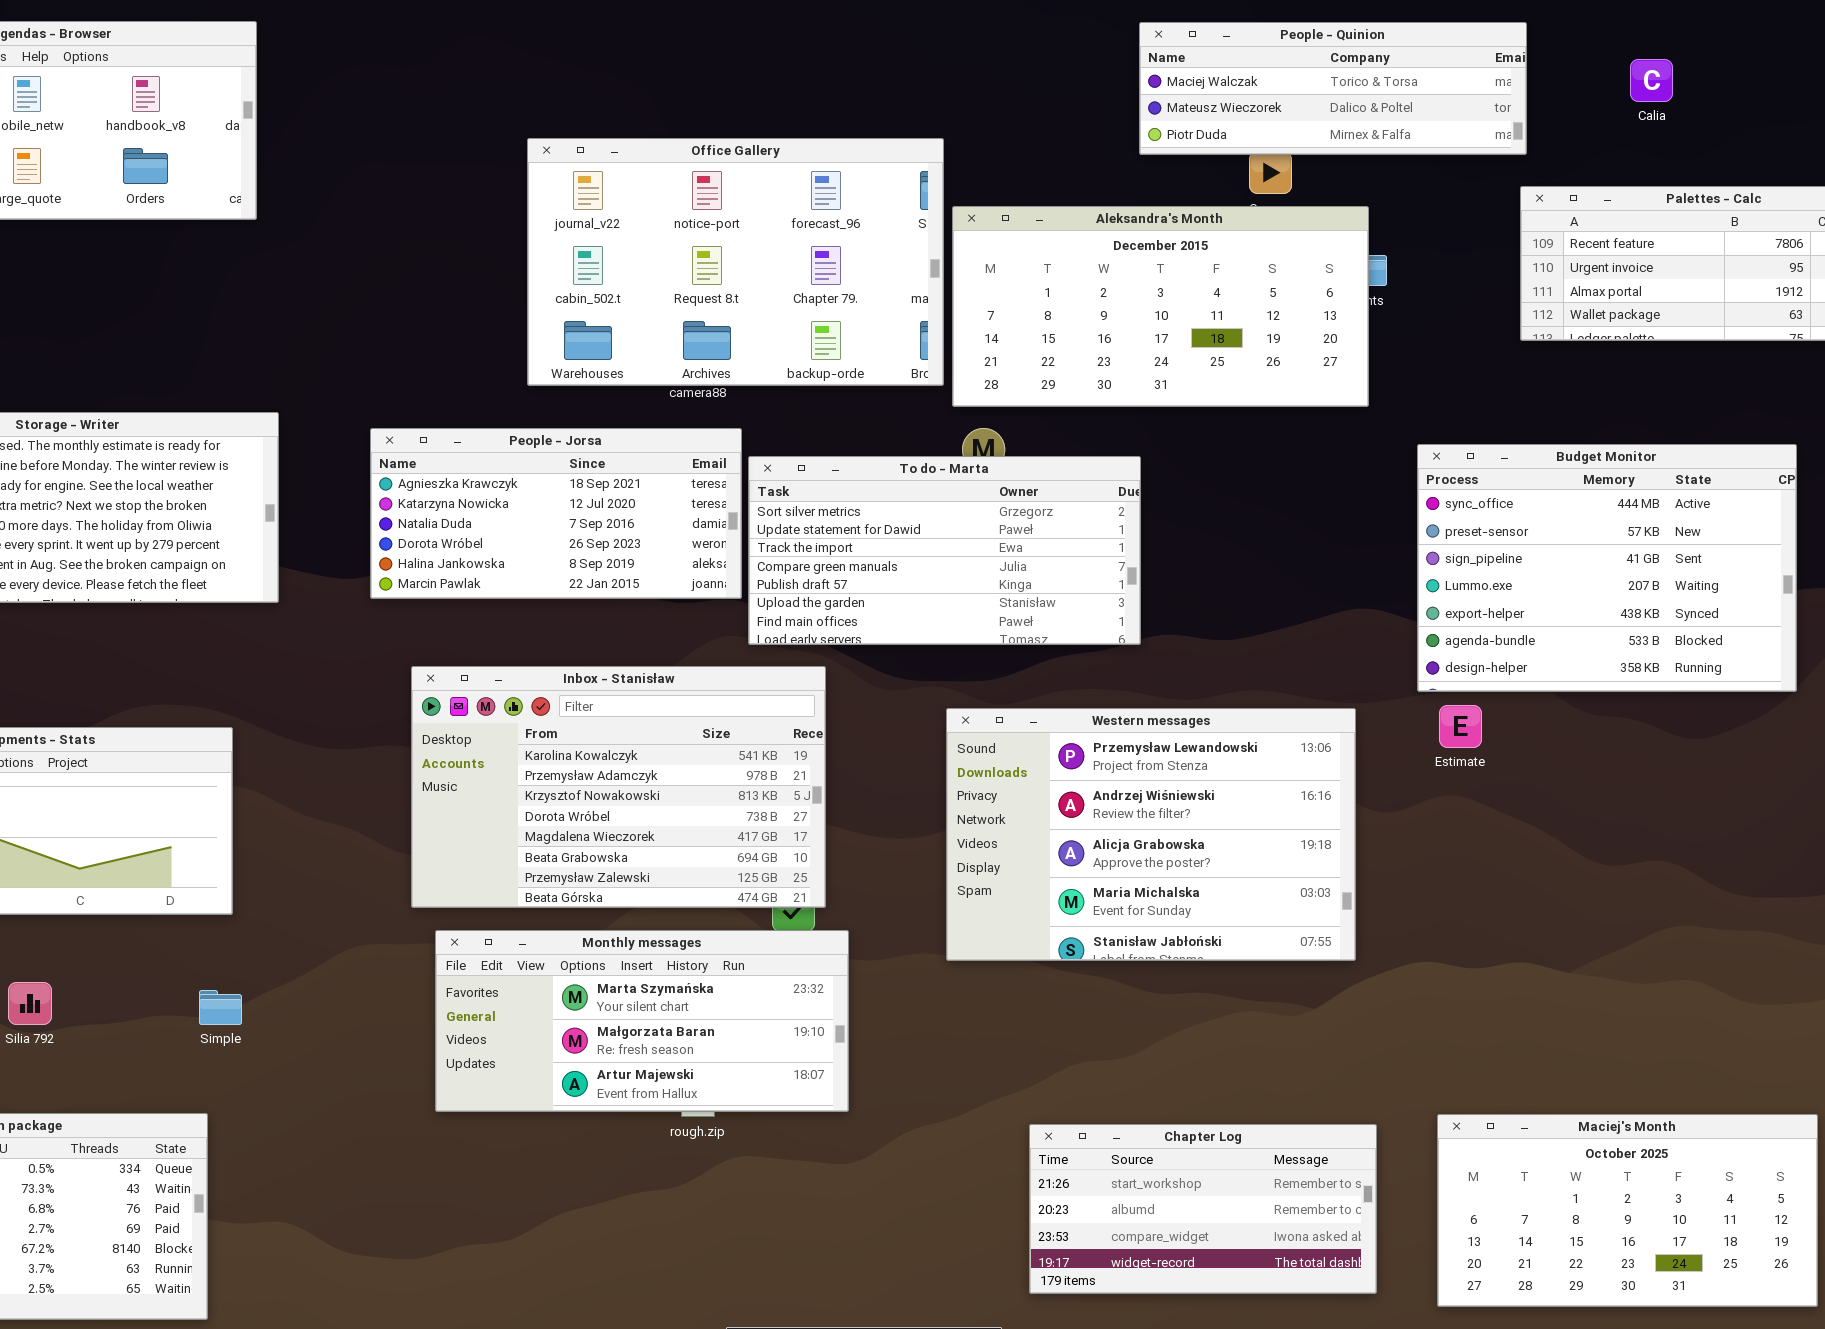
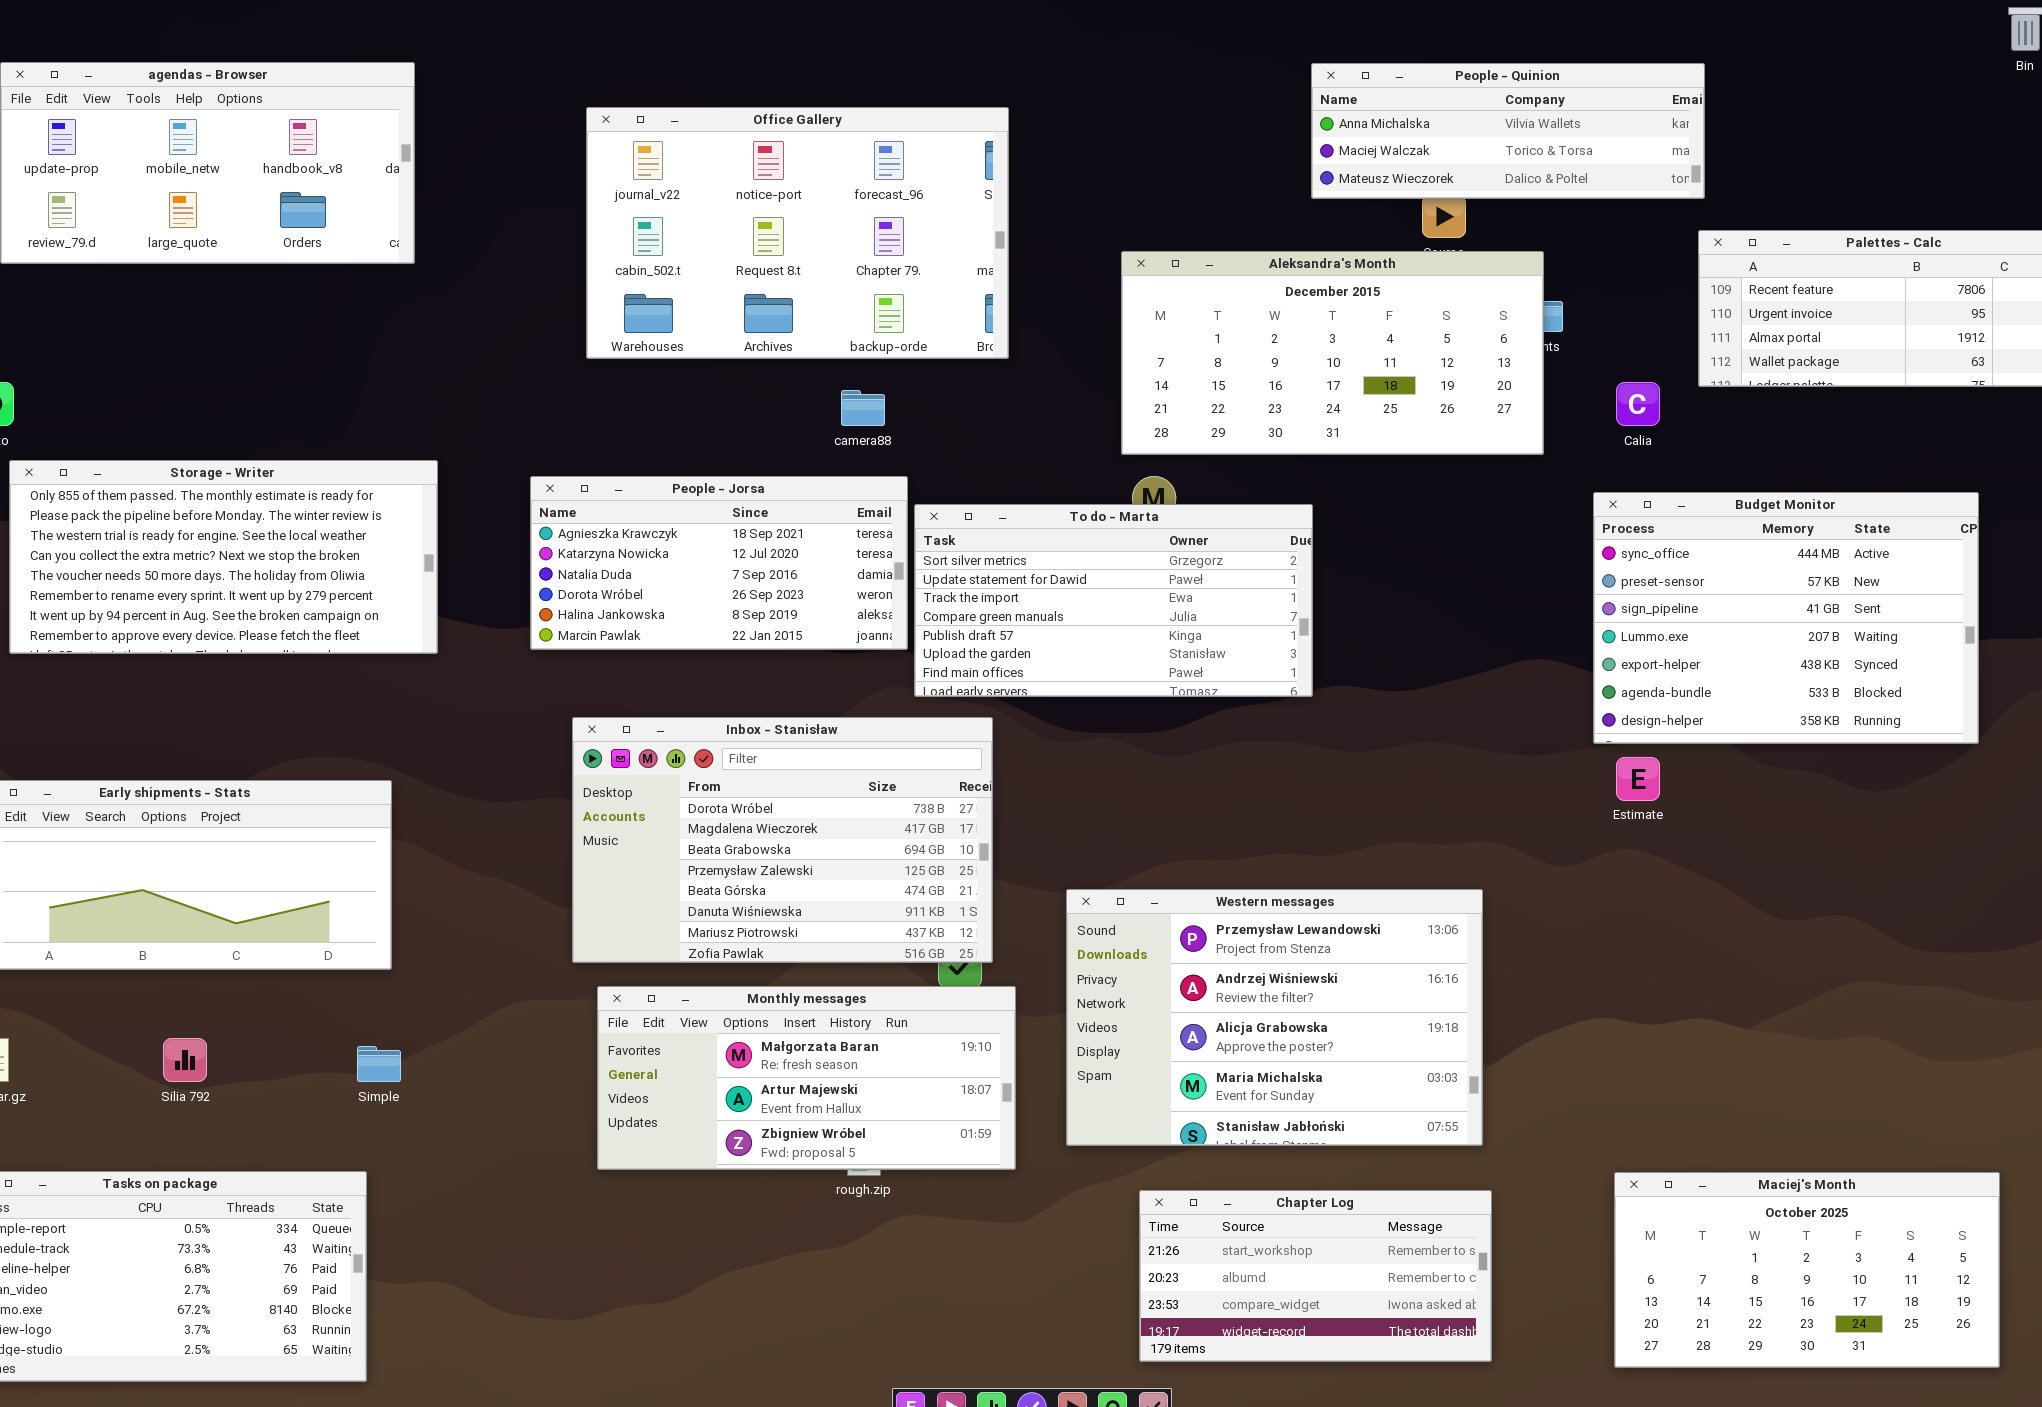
People - Quinion: [1139,22,1527,155] -> [1311,63,1705,199], scrolled up 1 row
Calia: [1630,59,1673,102] -> [1616,382,1660,426], moved
Office Gallery: [527,138,944,386] -> [586,107,1009,359], moved
Inbox - Stanisław: [411,666,826,908] -> [572,717,993,963], scrolled down 3 rows
Western messages: [946,708,1356,961] -> [1066,889,1483,1146], moved
Monthly messages: [435,930,849,1112] -> [597,986,1016,1170], scrolled down 1 row
Chapter Log: [1029,1124,1377,1294] -> [1139,1190,1492,1362], moved

